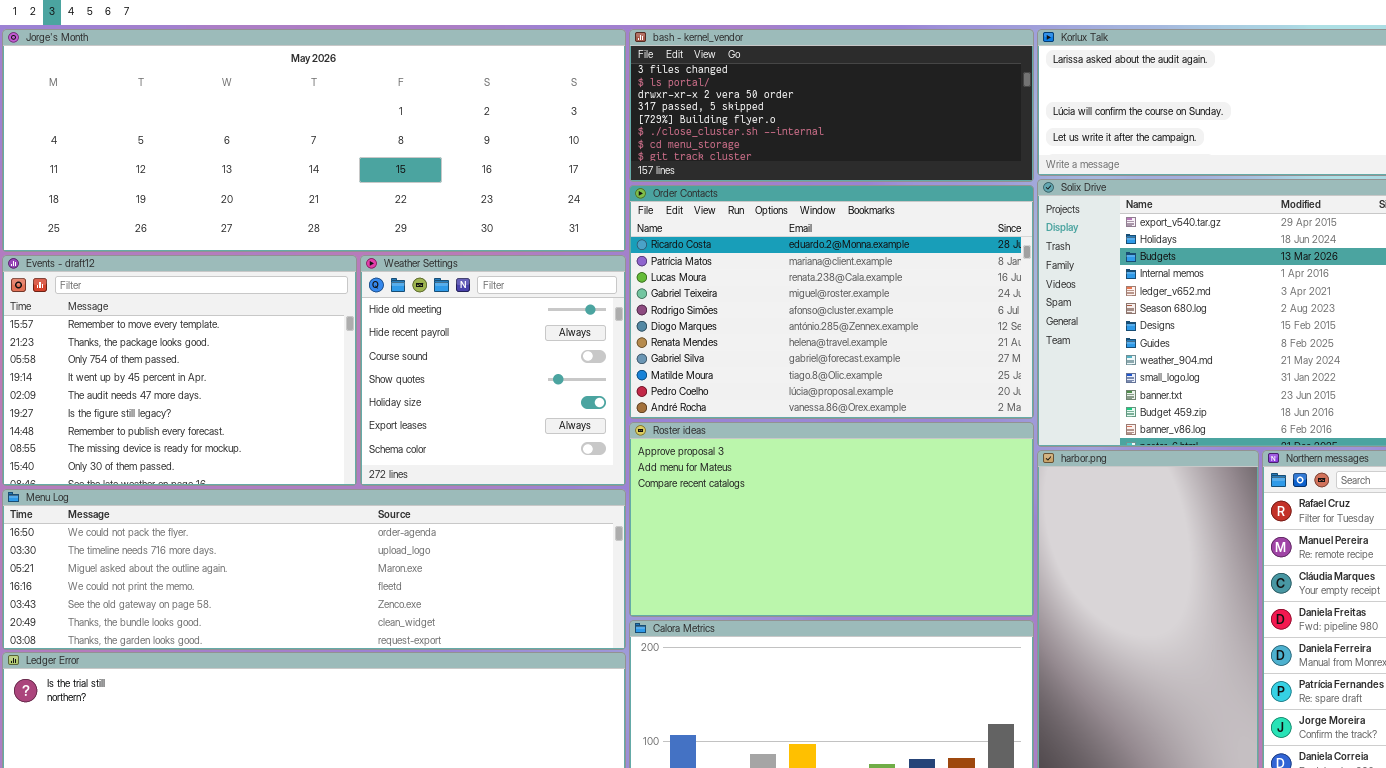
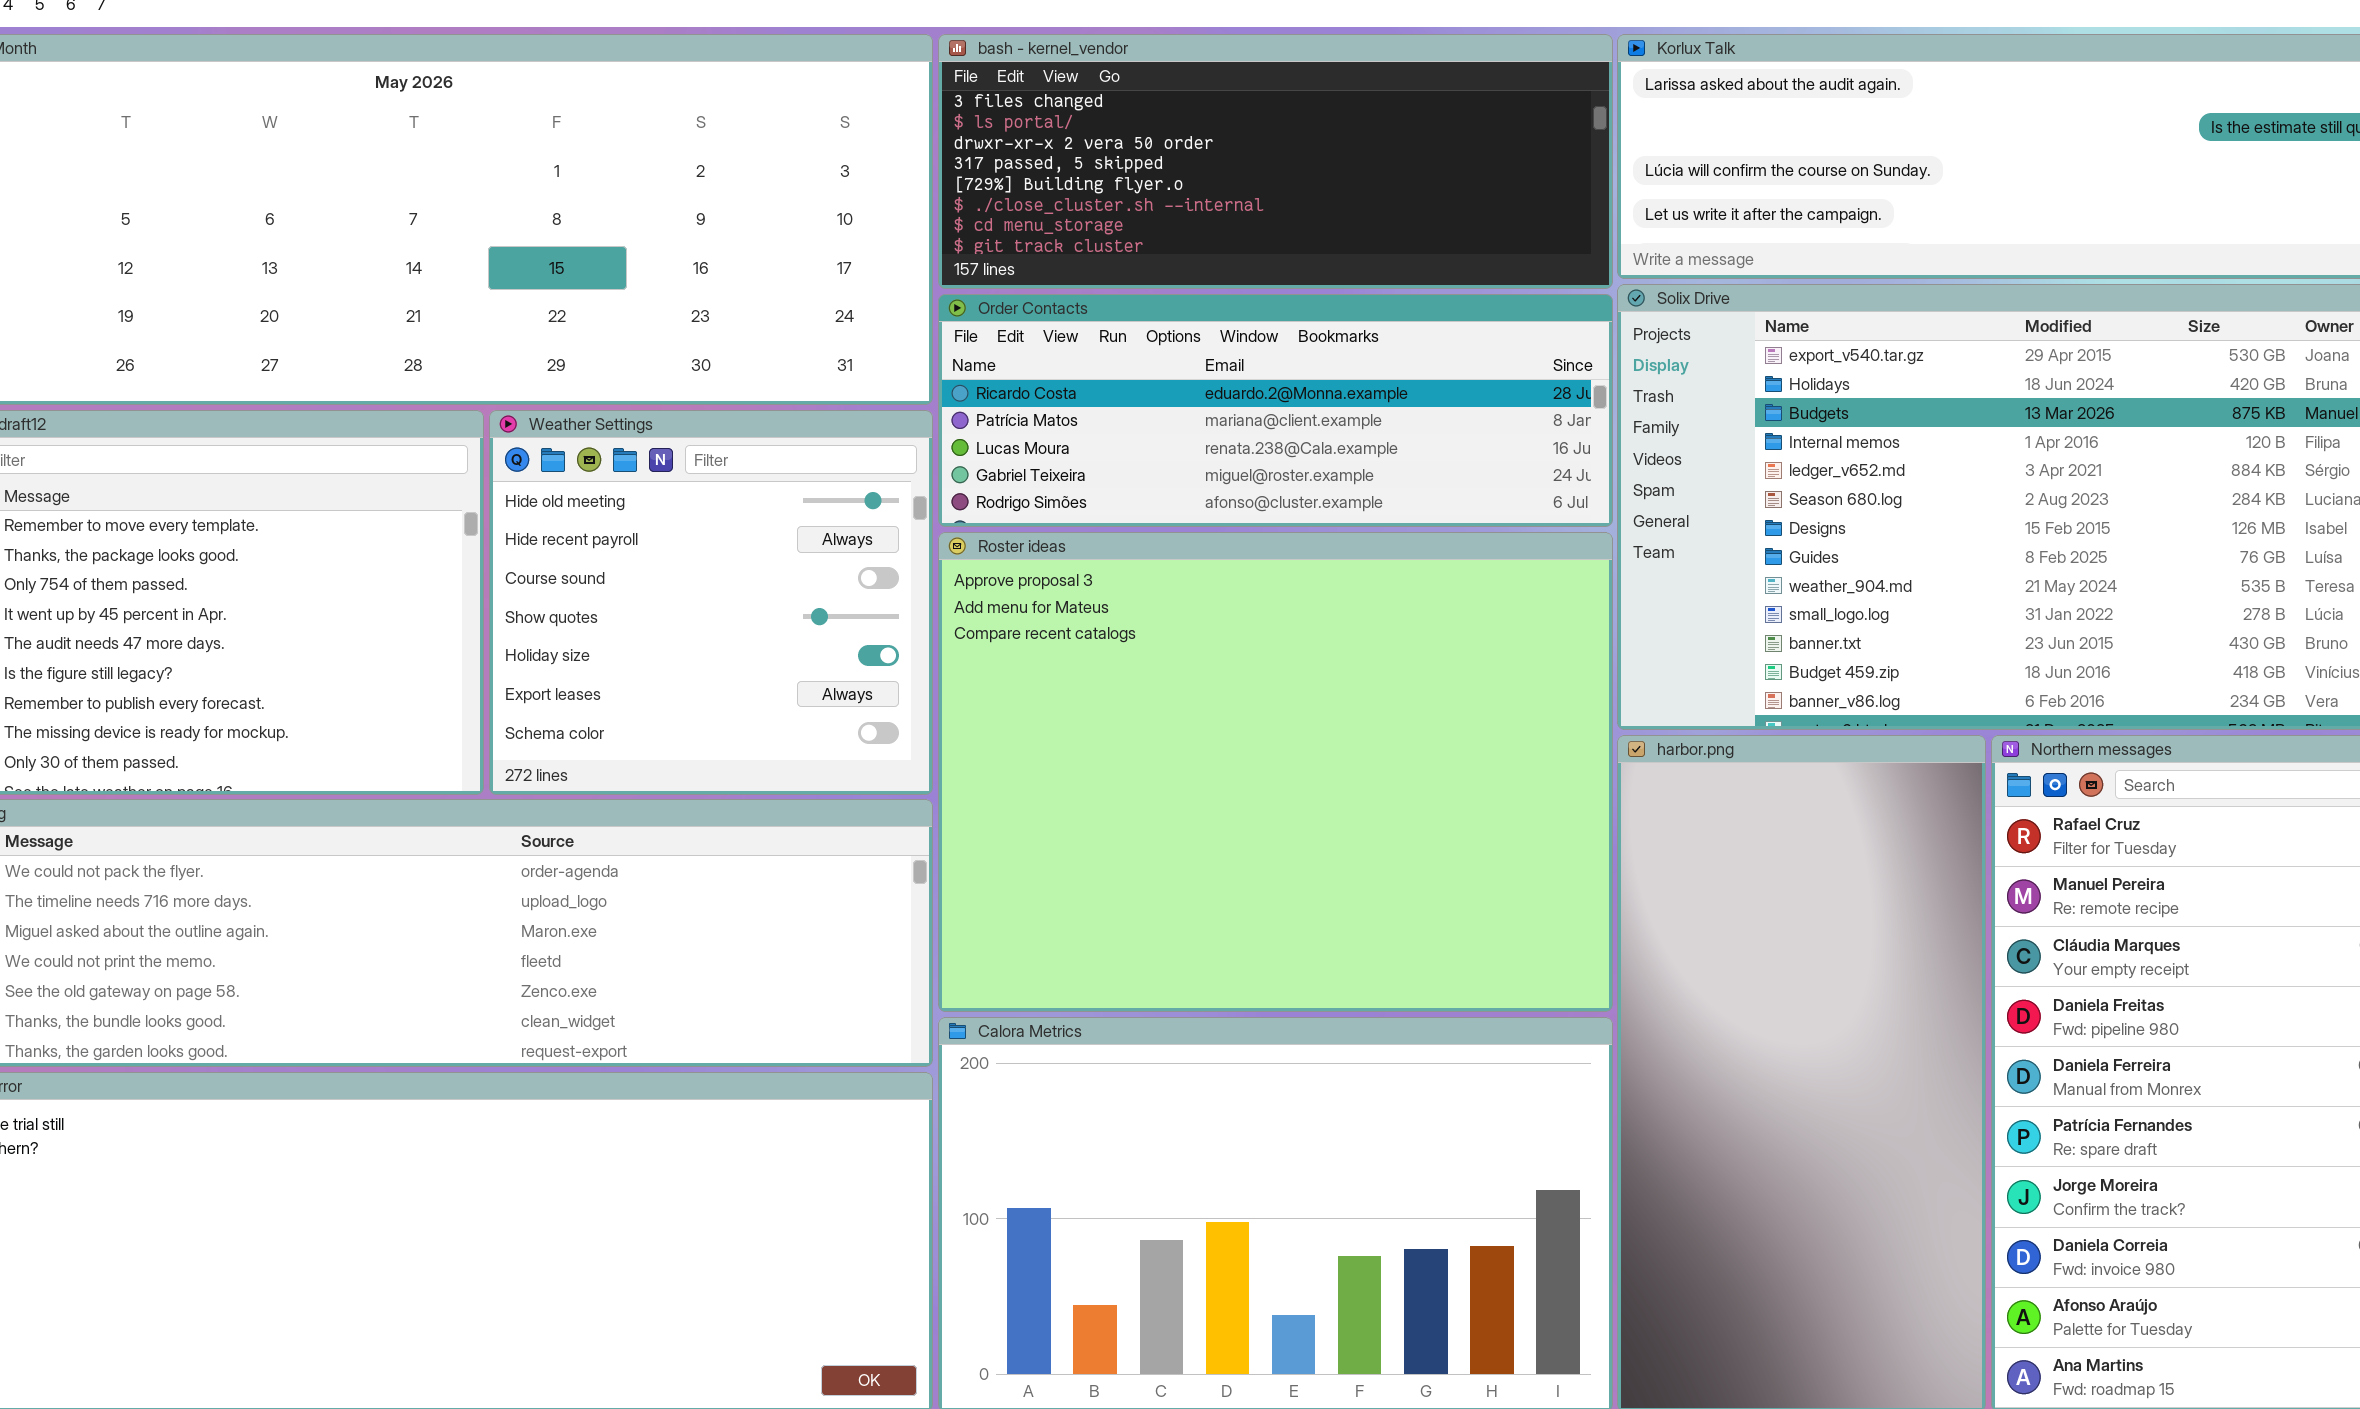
Order Contacts: [629,185,1034,419] -> [938,294,1613,527], resized
Roster ideas: [629,422,1034,617] -> [938,532,1613,1012], resized

